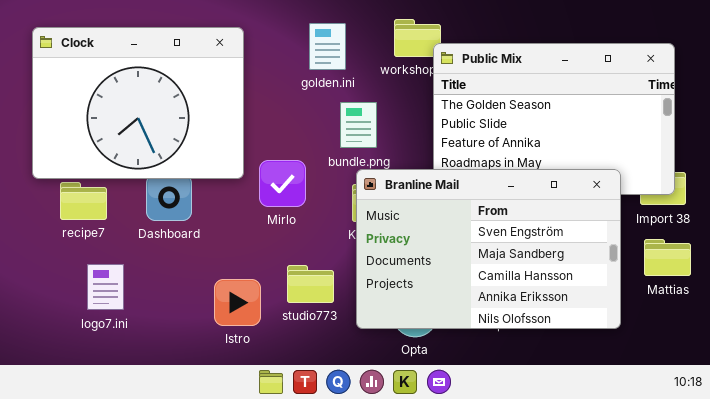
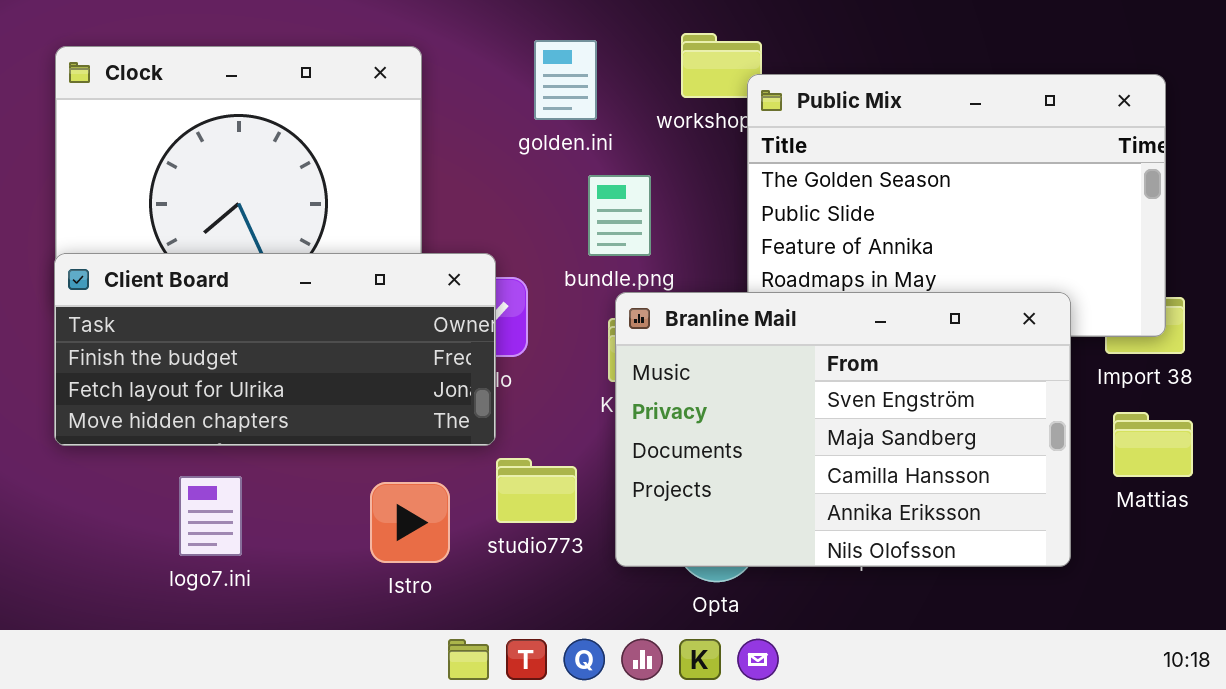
Client Board: none -> [54,253,496,446], opened
logo7.ini: [87,264,124,310] -> [179,476,242,556], moved

